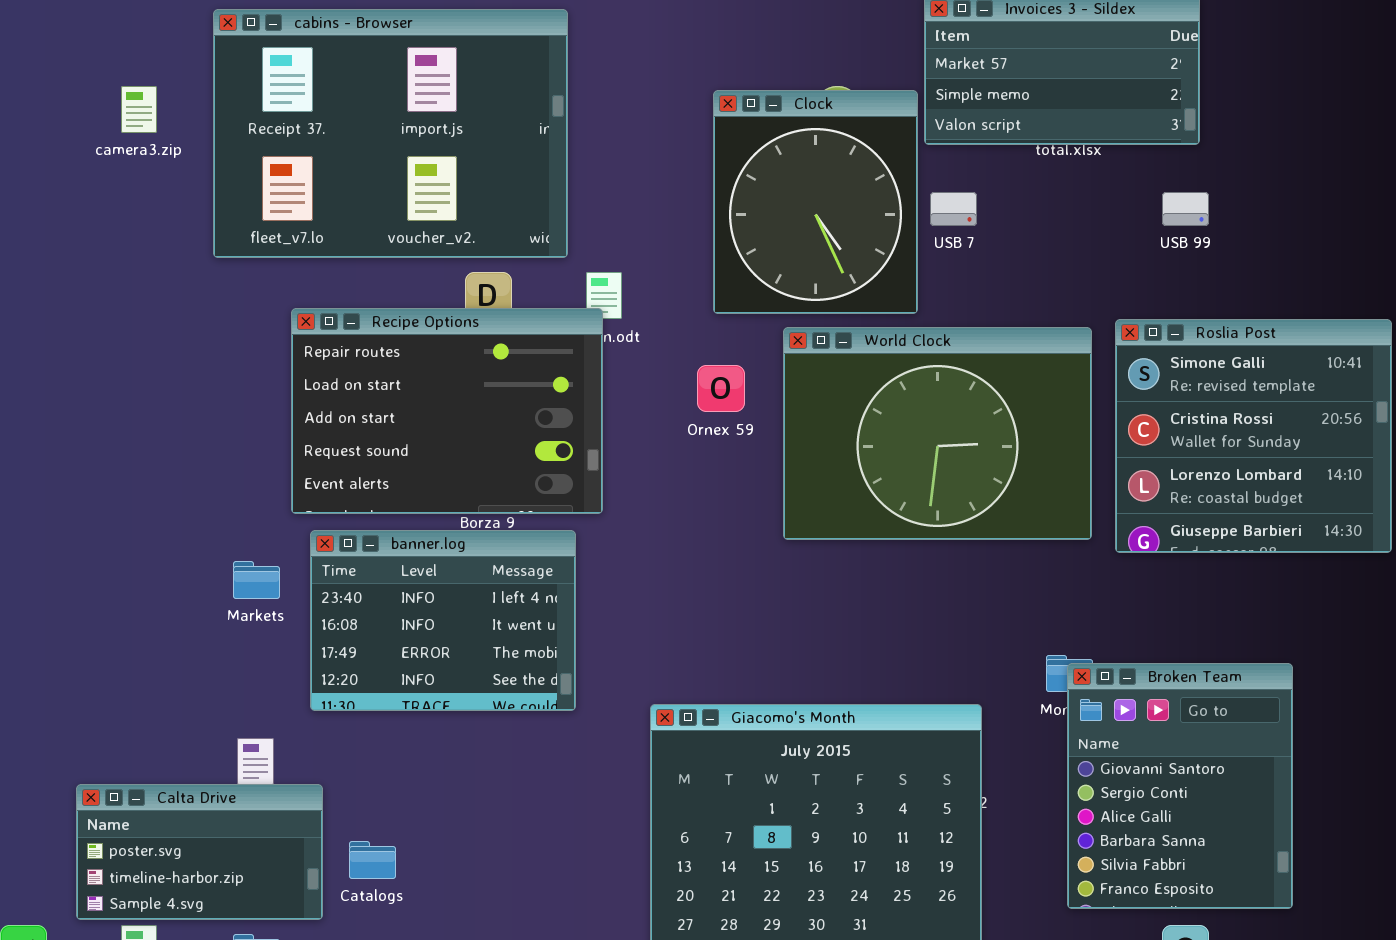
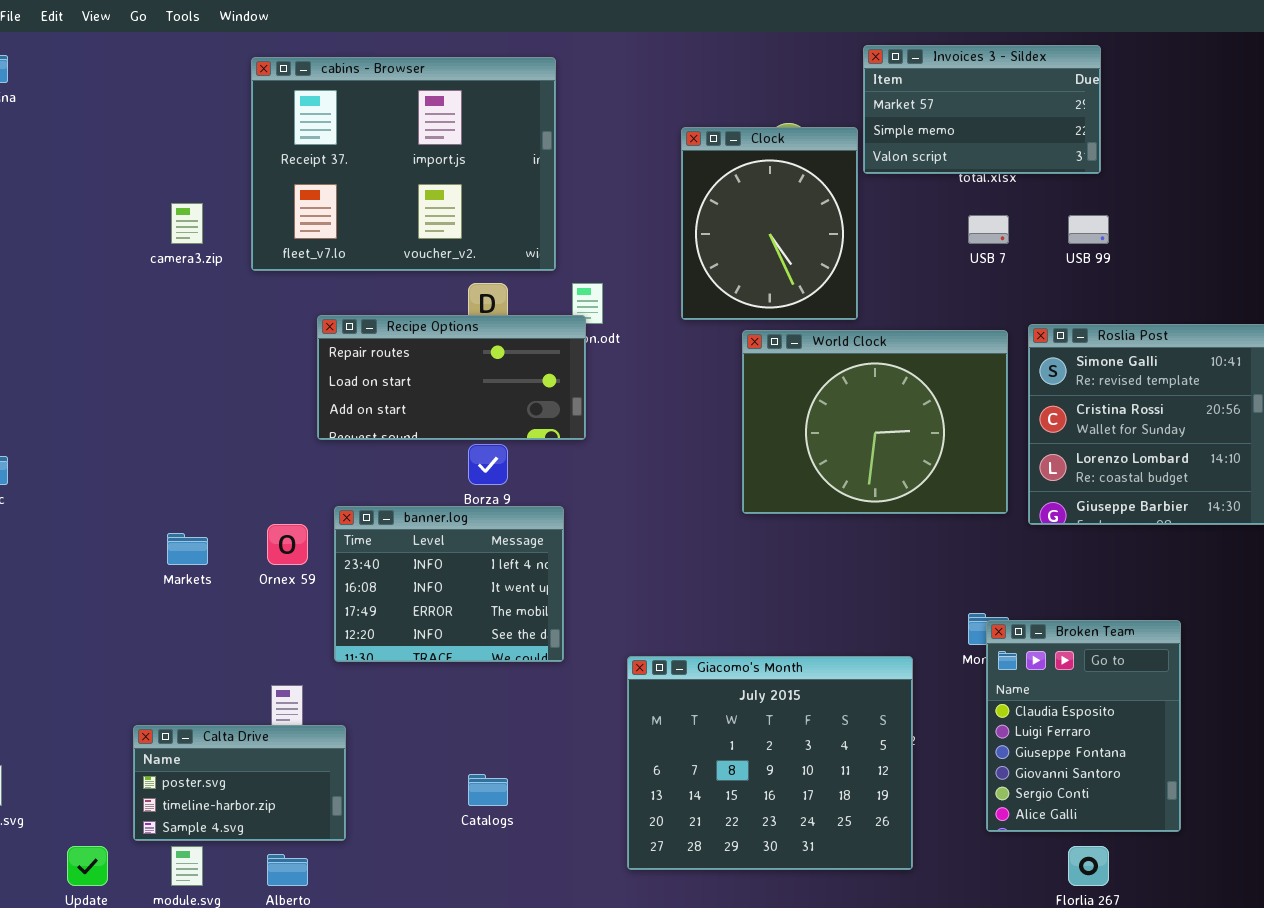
camera3.zip: [121,86,157,133] -> [171,203,203,244], moved
USB 7: [930,192,977,226] -> [968,215,1009,244], moved
Recipe Options: [291,308,603,514] -> [317,315,586,440], resized
Ornex 59: [697,365,745,412] -> [267,524,308,565], moved
Markets: [233,561,280,599] -> [167,533,208,565], moved
Broken Team: [1067,663,1293,909] -> [986,620,1181,832], scrolled up 3 rows
Catalogs: [349,841,396,879] -> [468,774,508,806], moved

